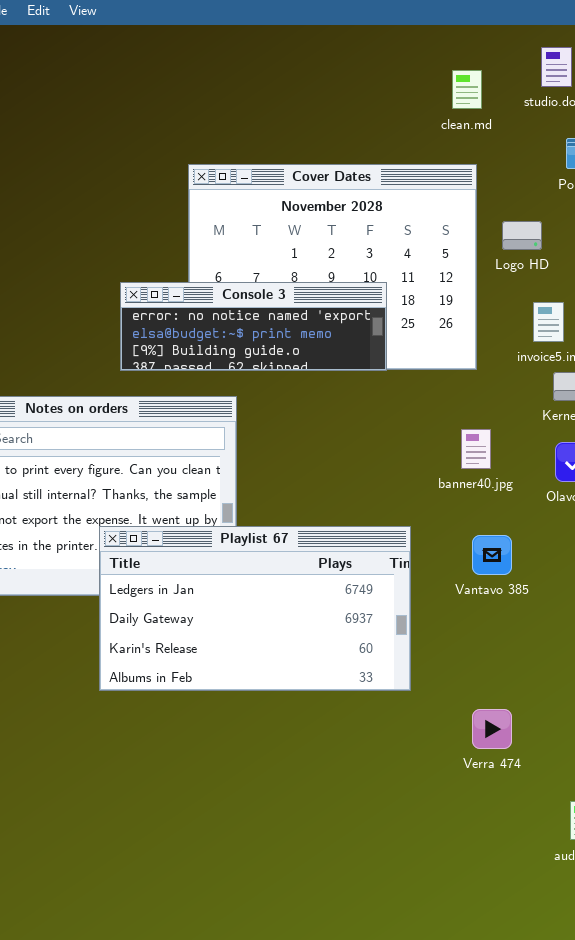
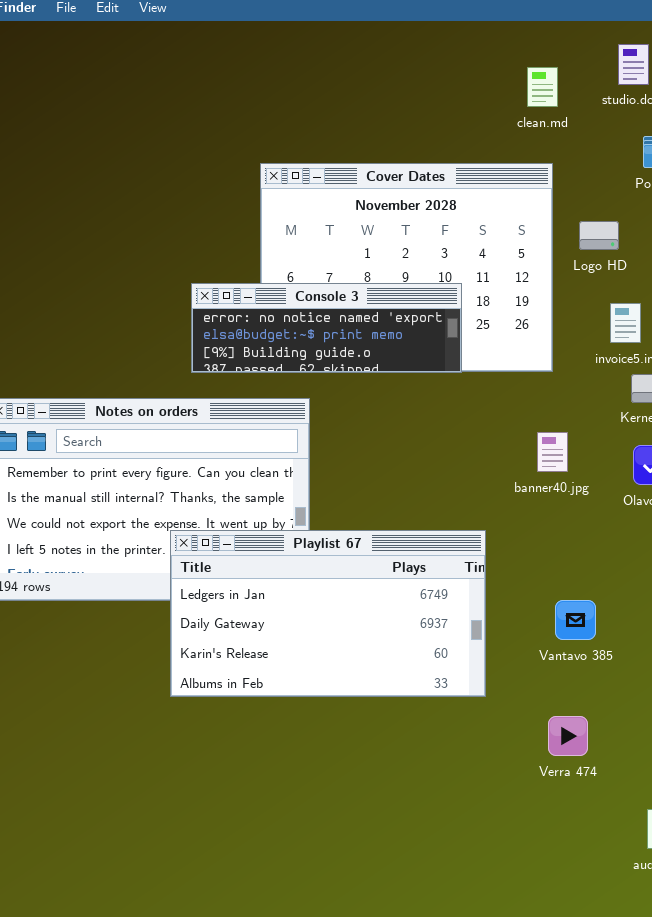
Vantavo 385: [472,535,512,575] -> [555,600,596,640], moved

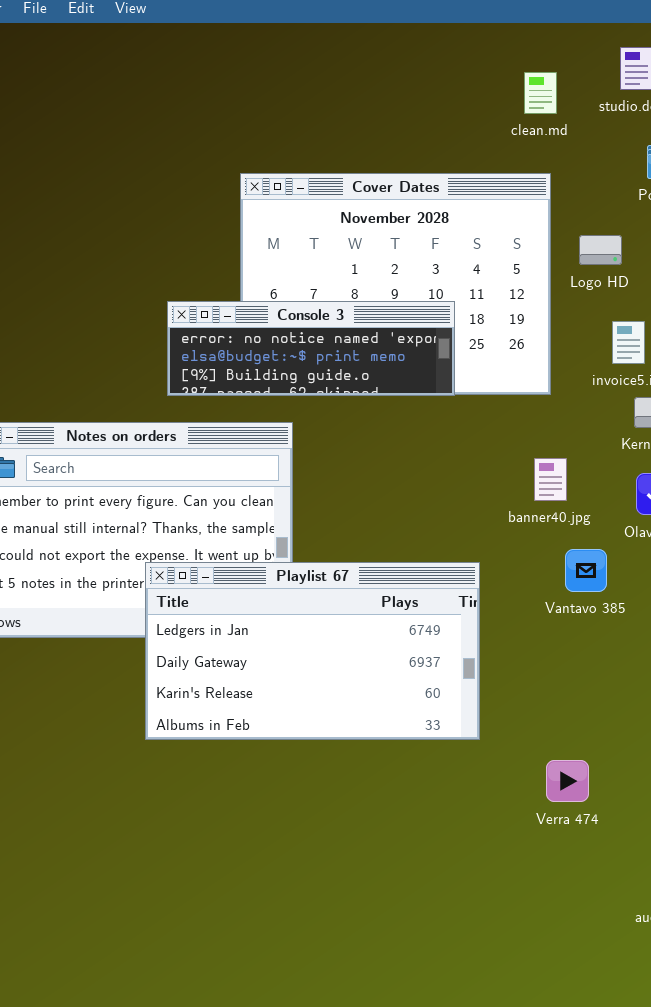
Vantavo 385: [555,600,596,640] -> [565,549,607,592], moved

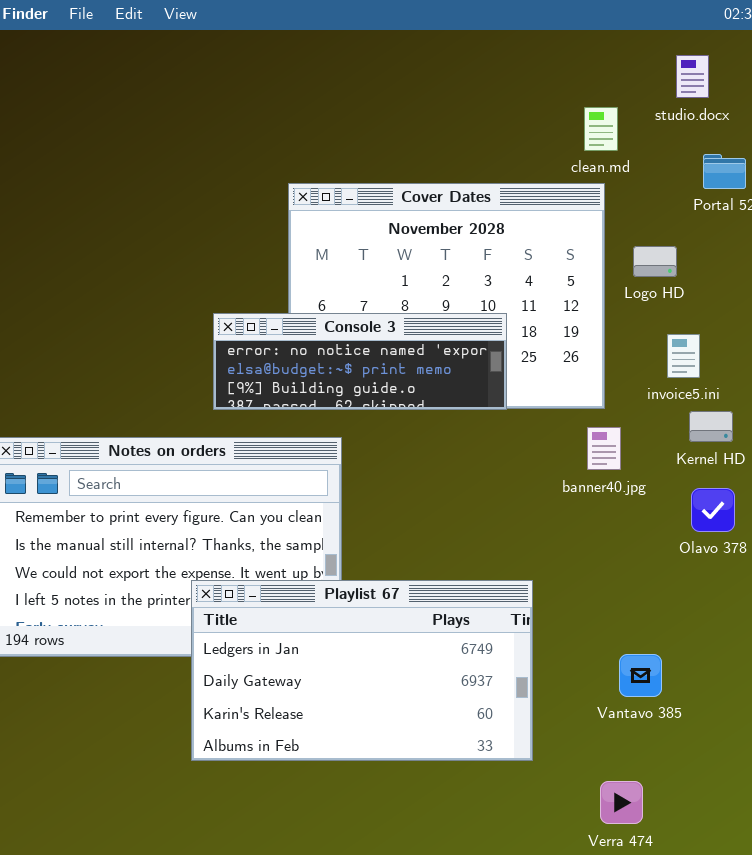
clean.md: [524,72,557,114] -> [584,107,618,151], moved
banner40.jpg: [534,458,567,501] -> [587,427,621,470], moved
Vantavo 385: [565,549,607,592] -> [619,654,662,697], moved

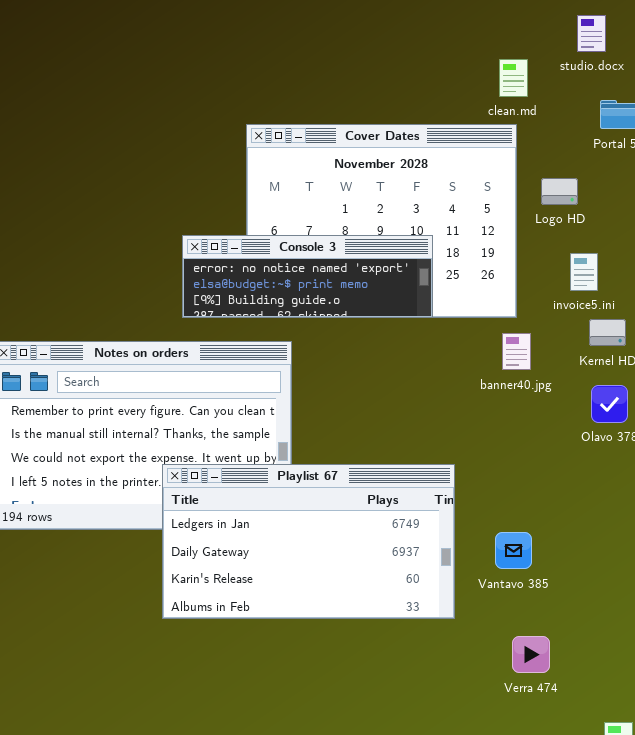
Vantavo 385: [619,654,662,697] -> [495,532,532,569], moved

